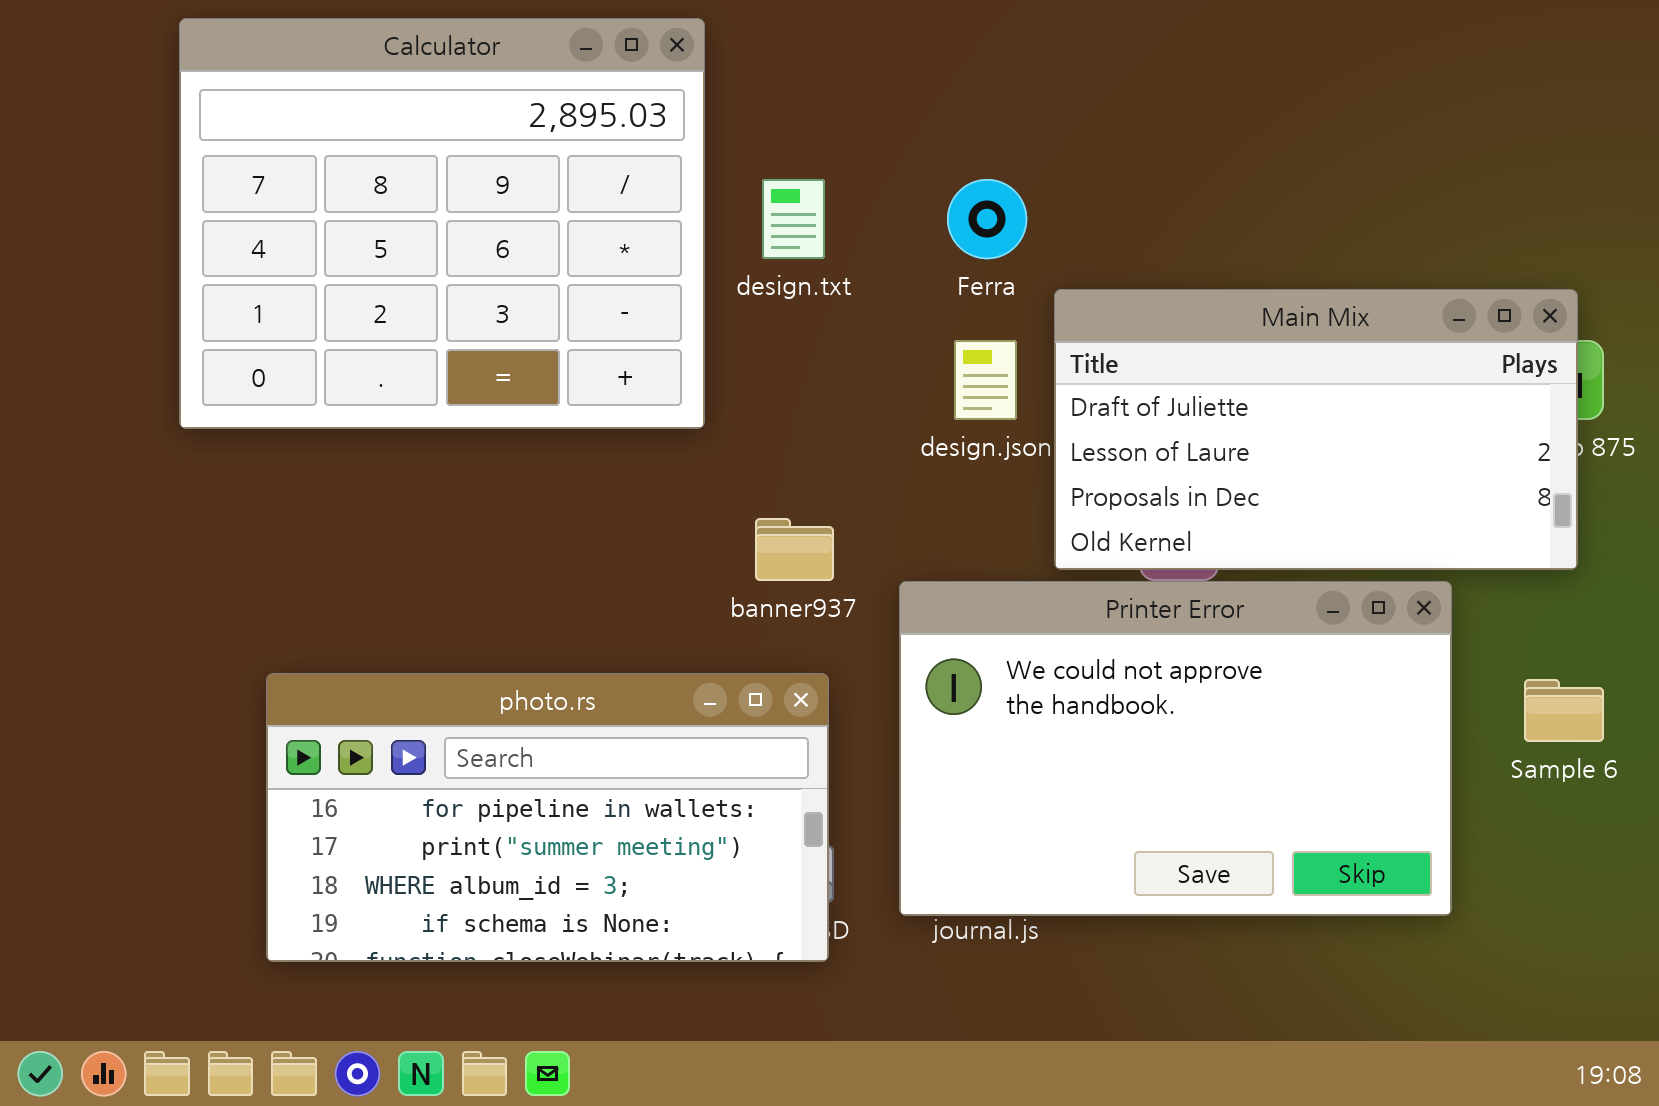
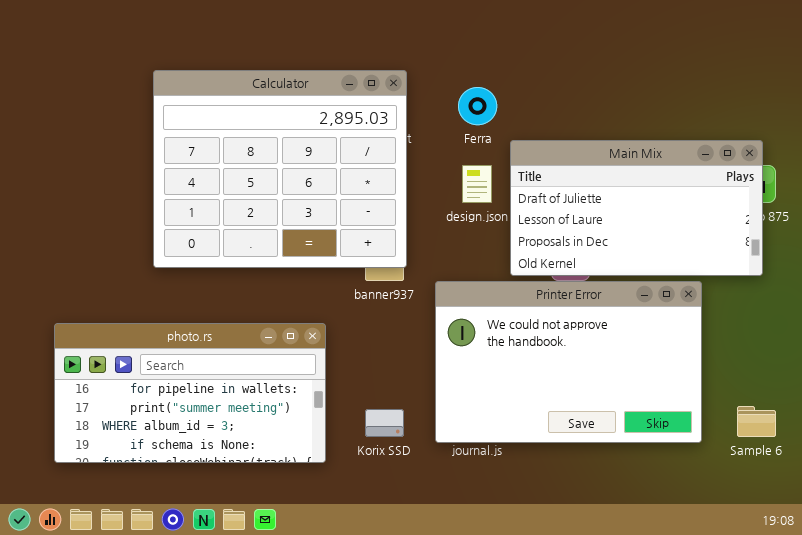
Calculator: [179,18,705,429] -> [153,70,407,268], moved
photo.rs: [266,673,829,962] -> [54,323,326,463], moved
Sample 6: [1524,679,1604,742] -> [737,406,776,437], moved

